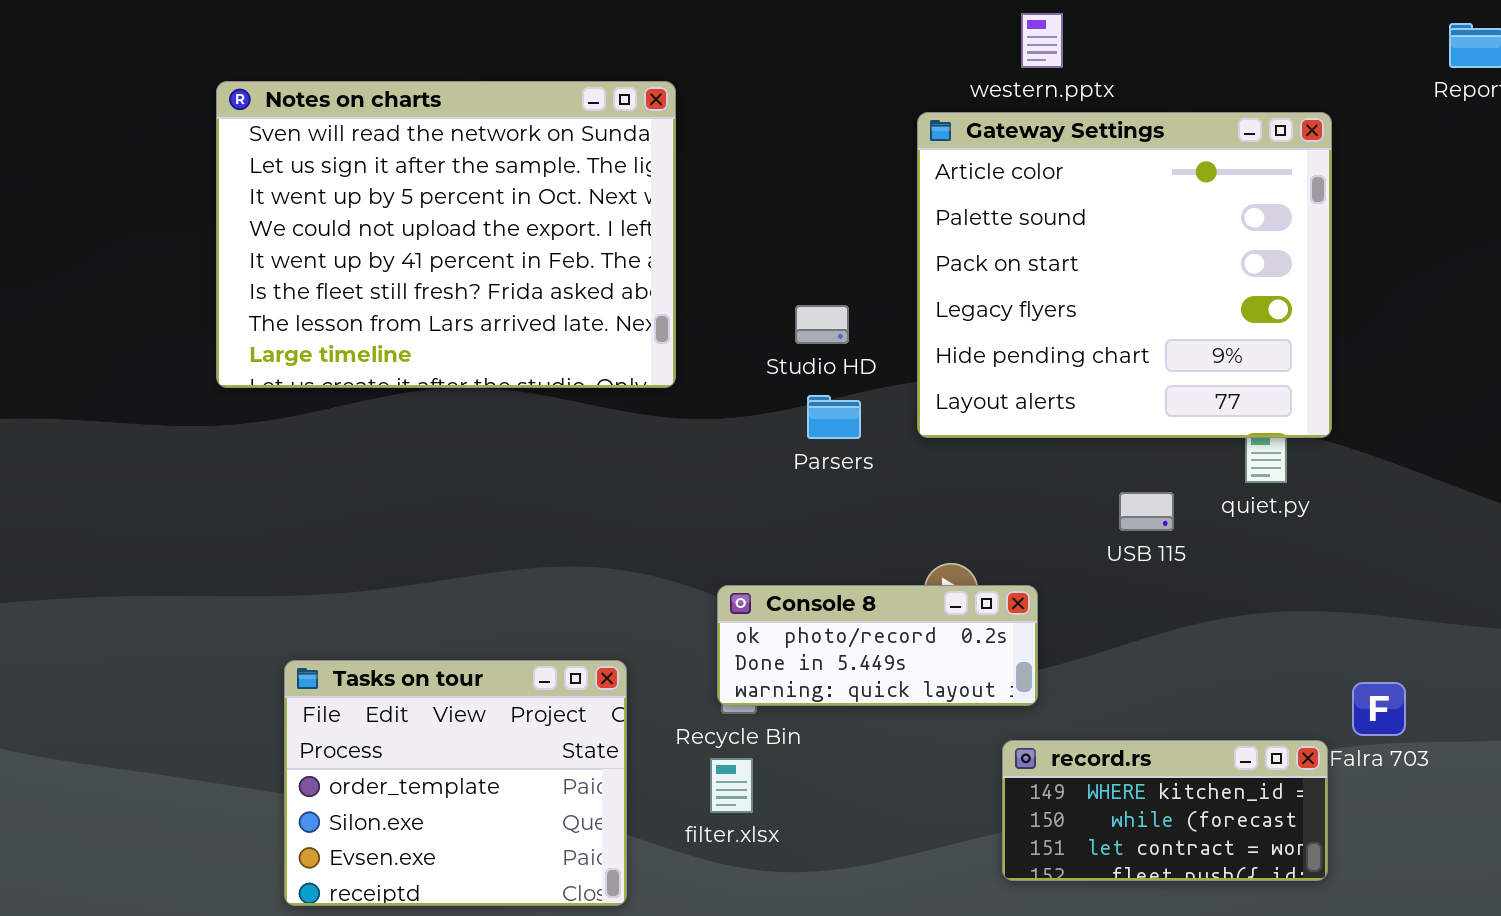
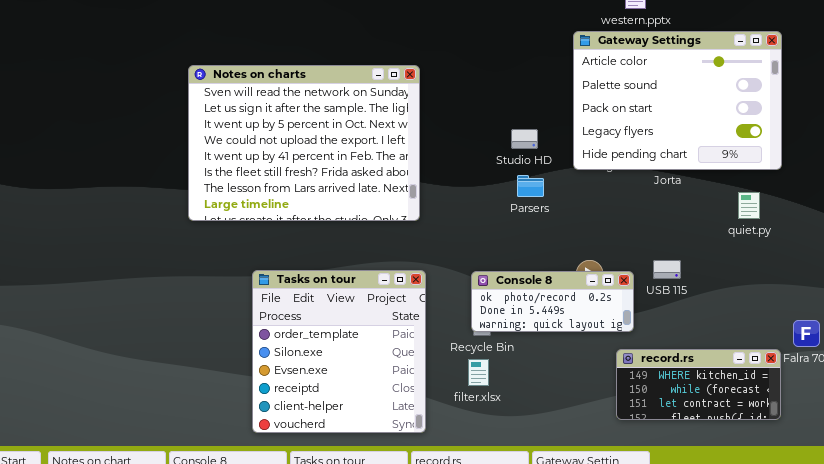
Notes on charts: [216,81,676,388] -> [188,65,420,221], moved
Gateway Settings: [917,112,1332,438] -> [573,31,782,170], resized
USB 115: [1119,492,1174,531] -> [653,260,681,279], moved
Tasks on tour: [284,660,627,906] -> [252,270,426,433], resized

